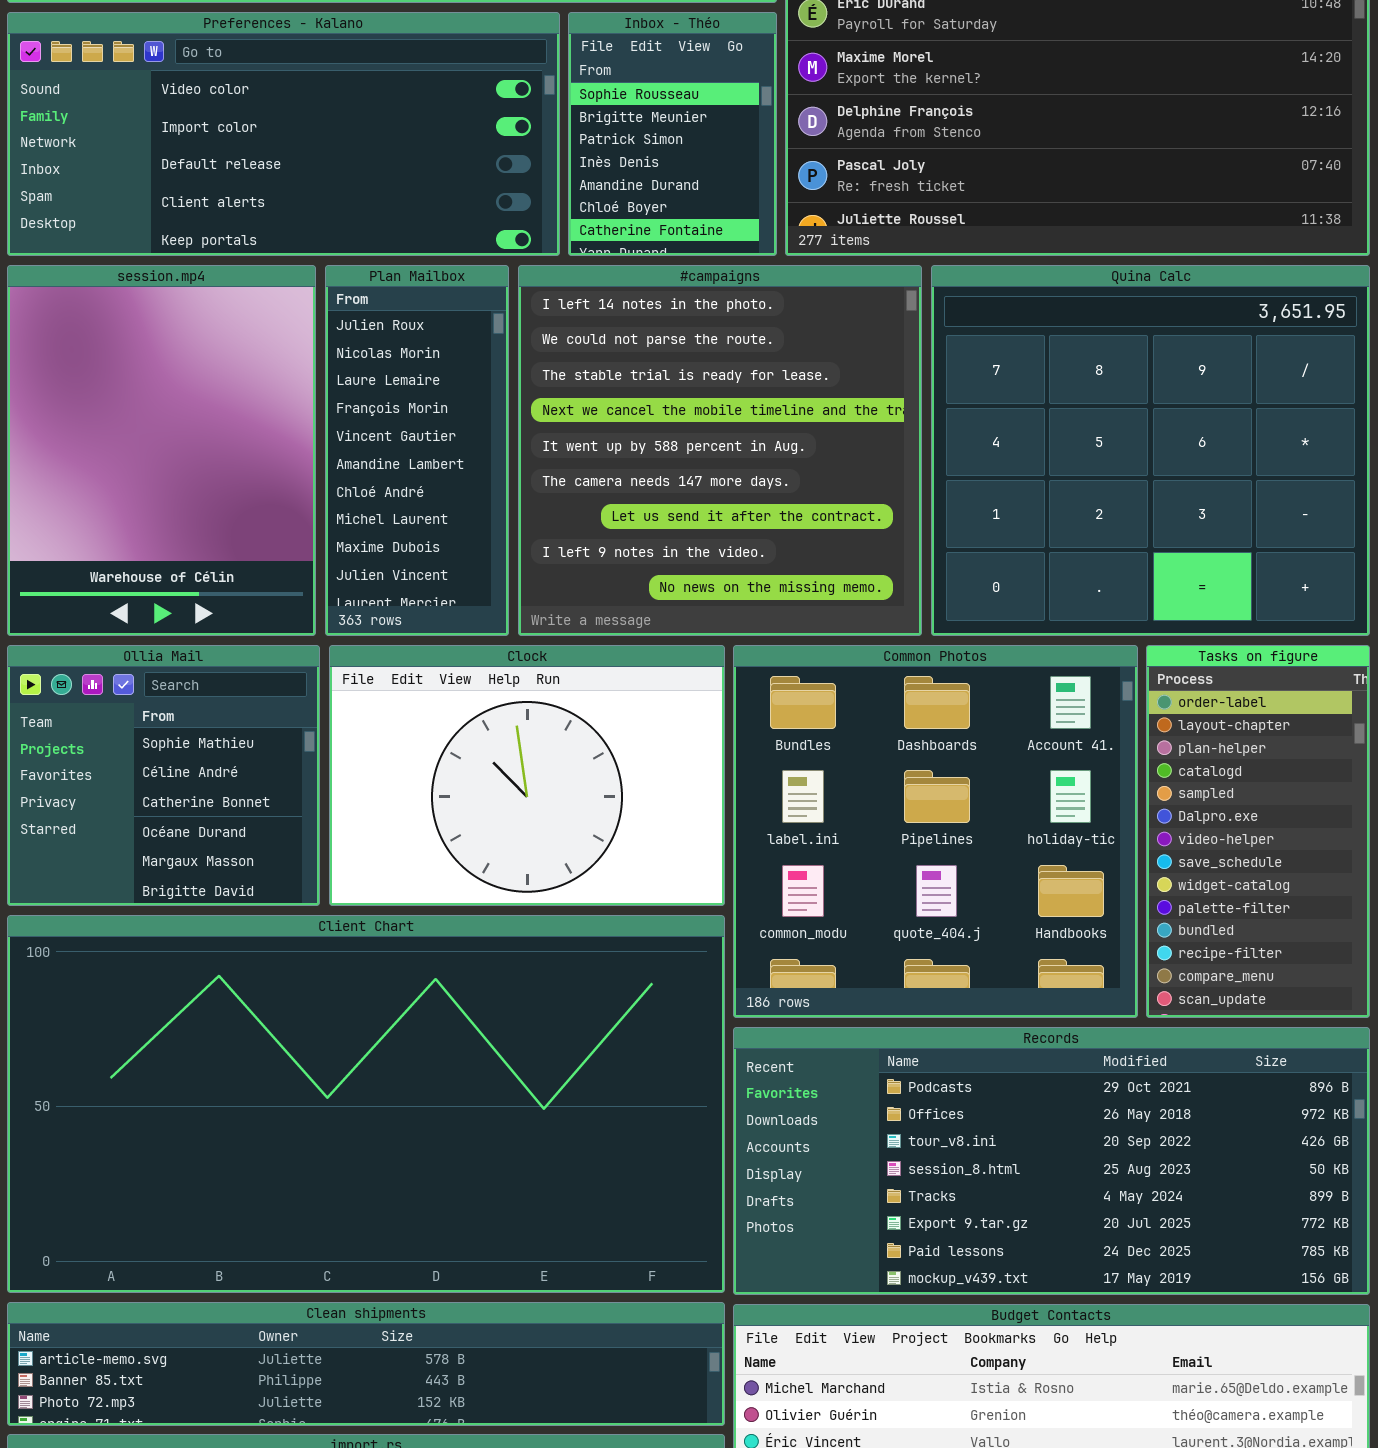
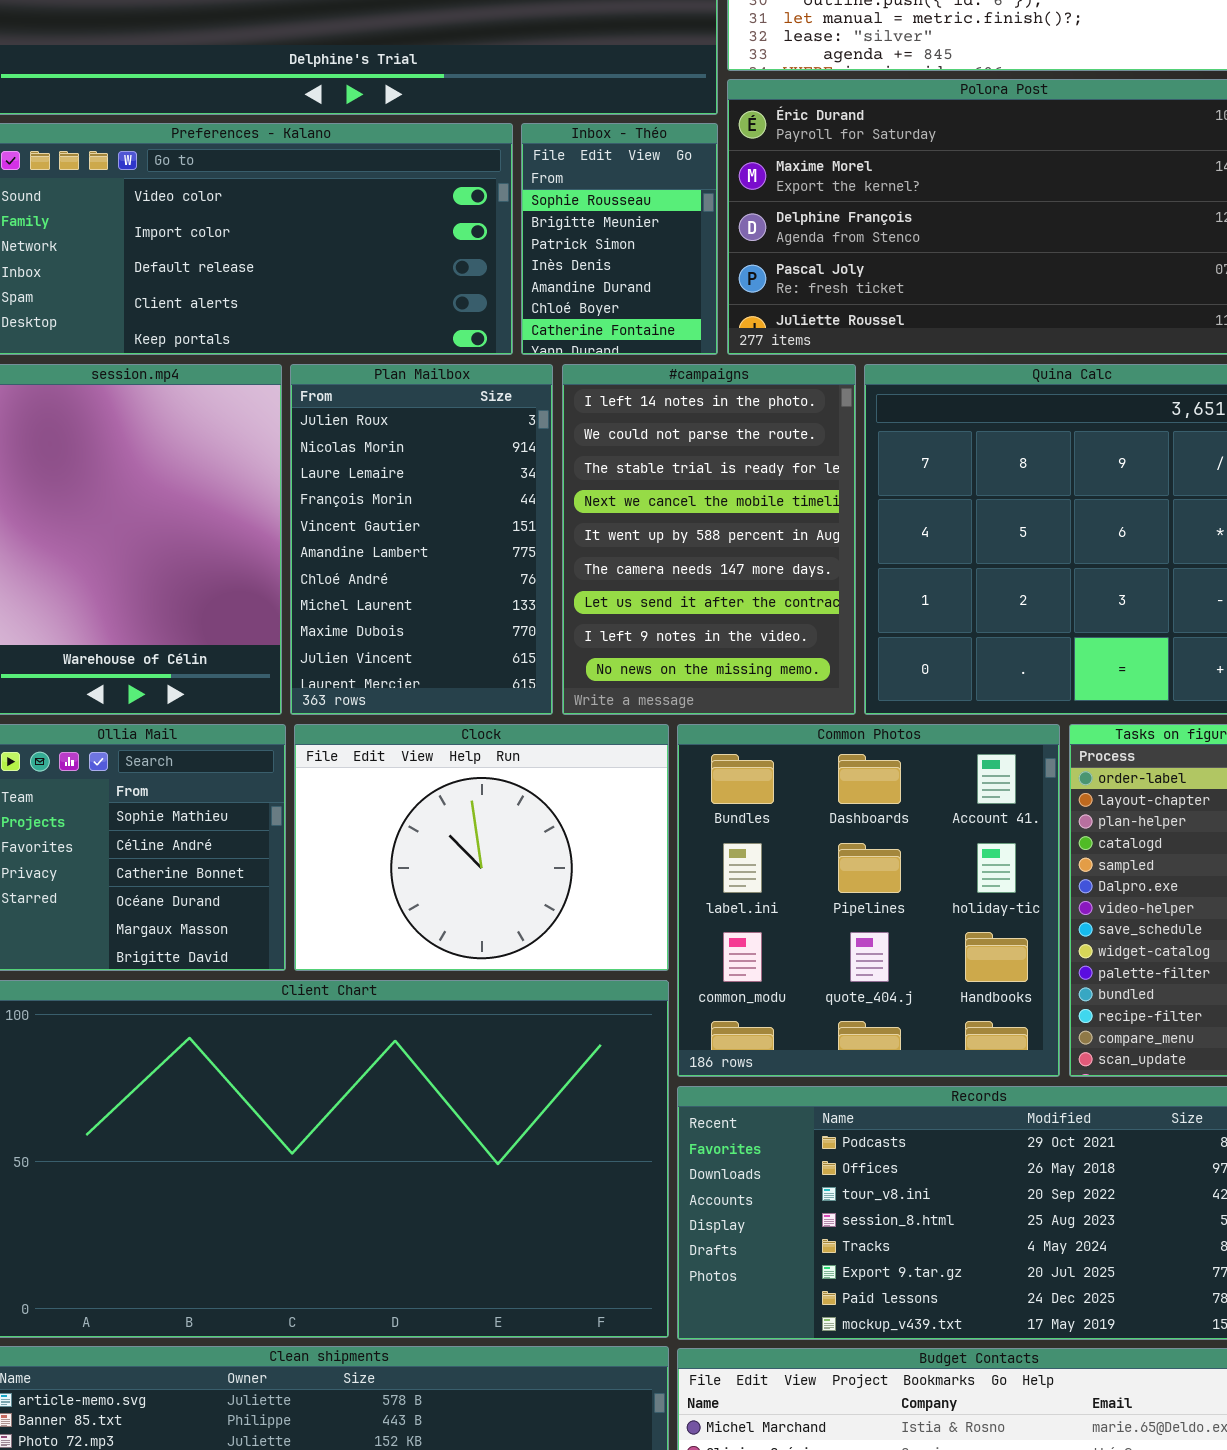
Plan Mailbox: [325,265,509,636] -> [290,364,553,715], resized
#campaigns: [518,265,922,636] -> [562,364,856,715], resized

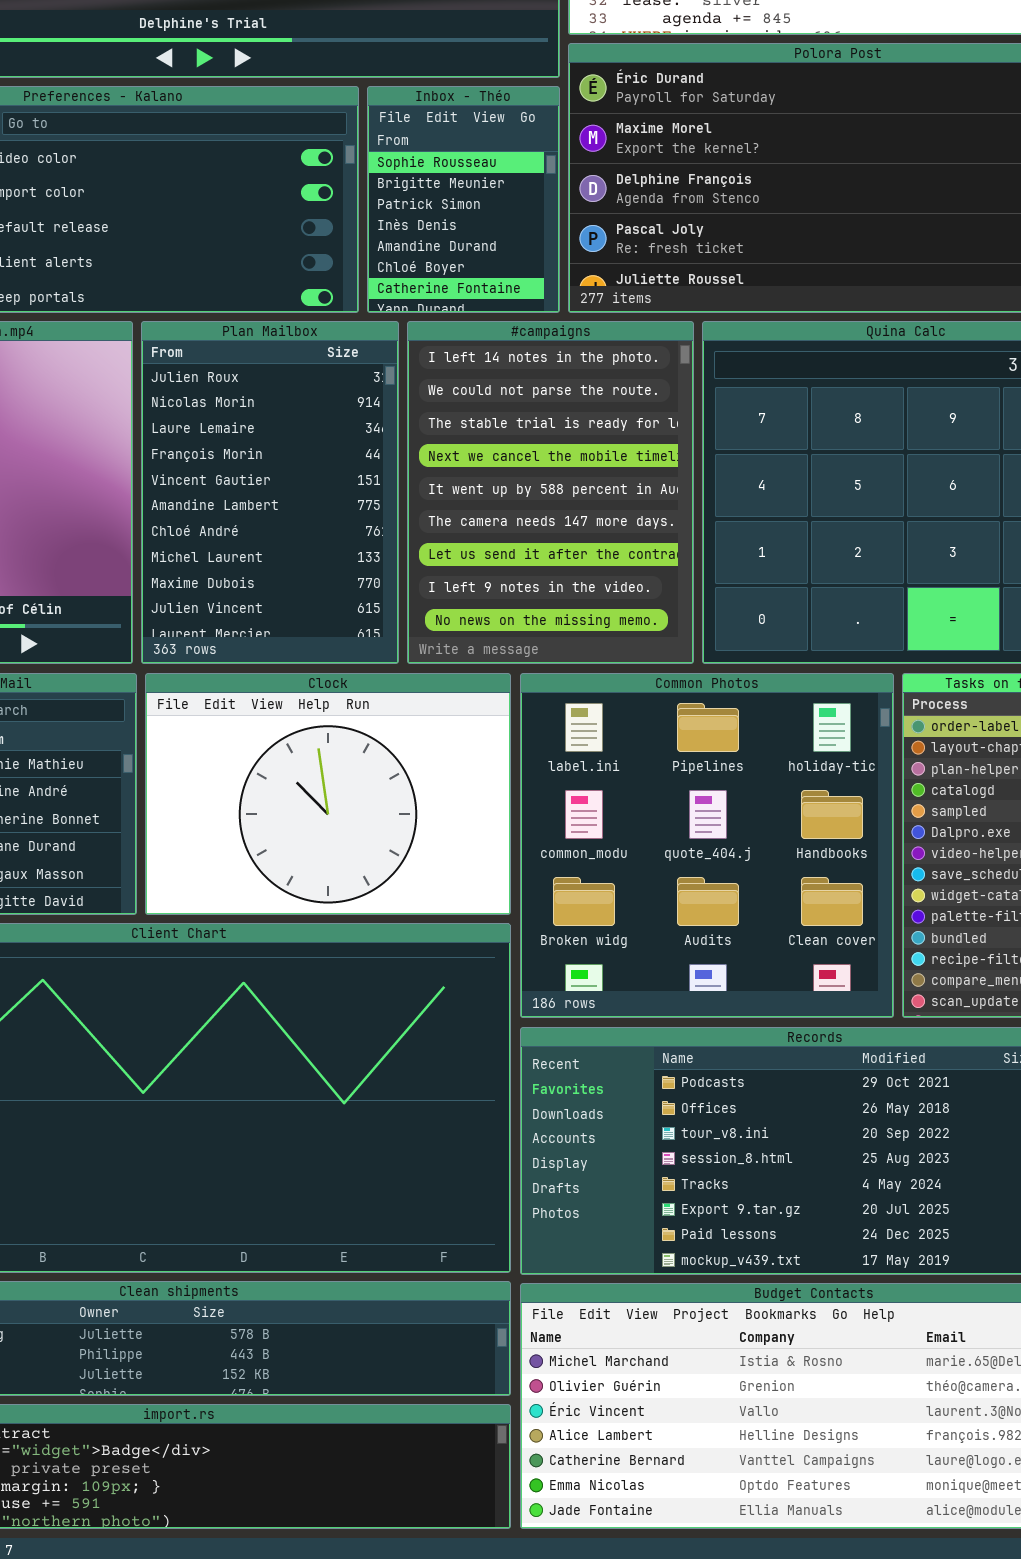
Common Photos: [677,724,1060,1077] -> [520,673,894,1018], scrolled down 1 row

